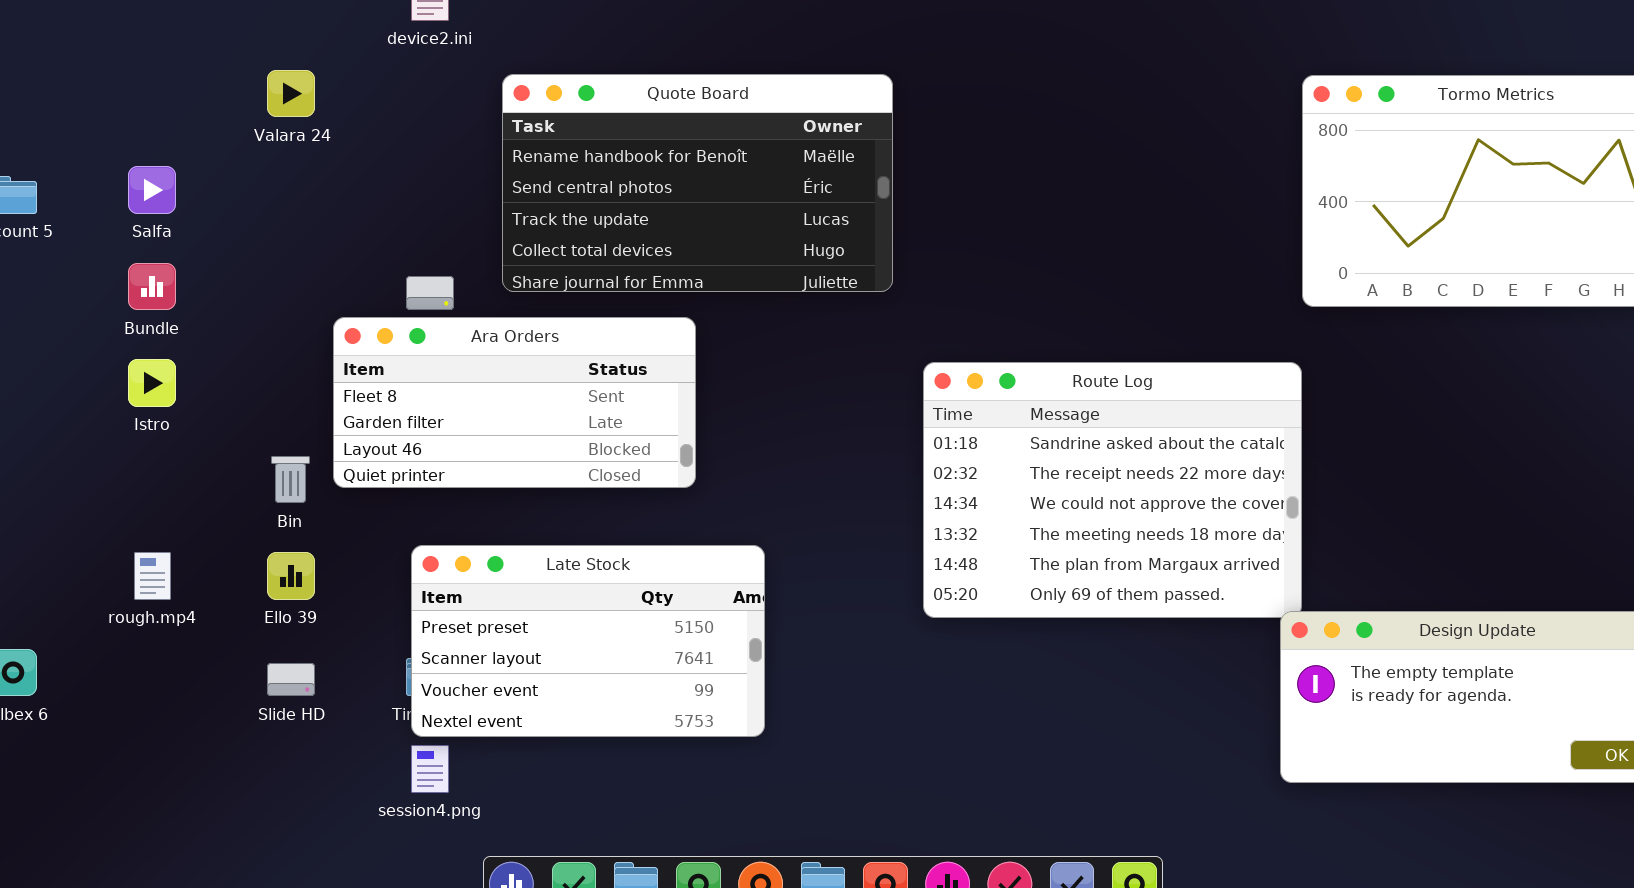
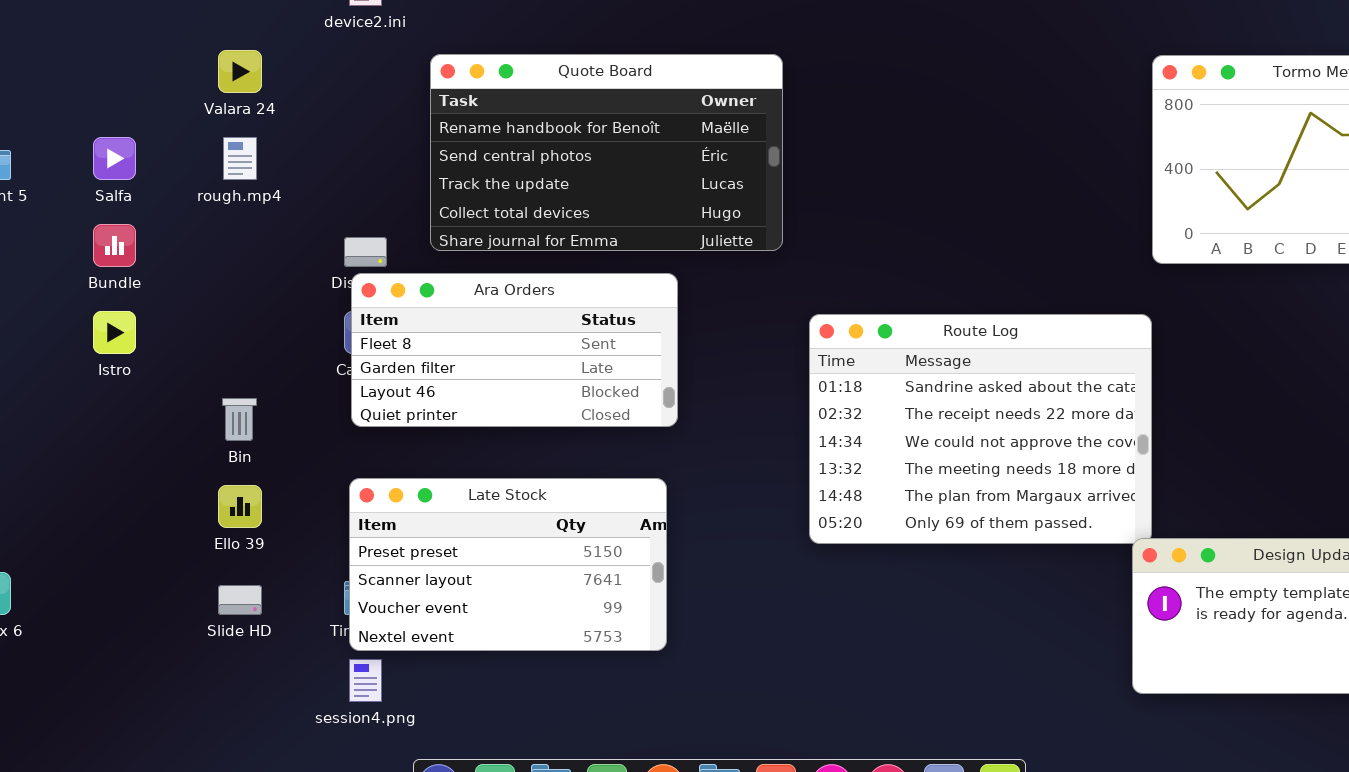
Ara Orders: [333,317,696,488] -> [351,273,678,427], moved
rough.mp4: [134,552,171,600] -> [223,137,257,180], moved

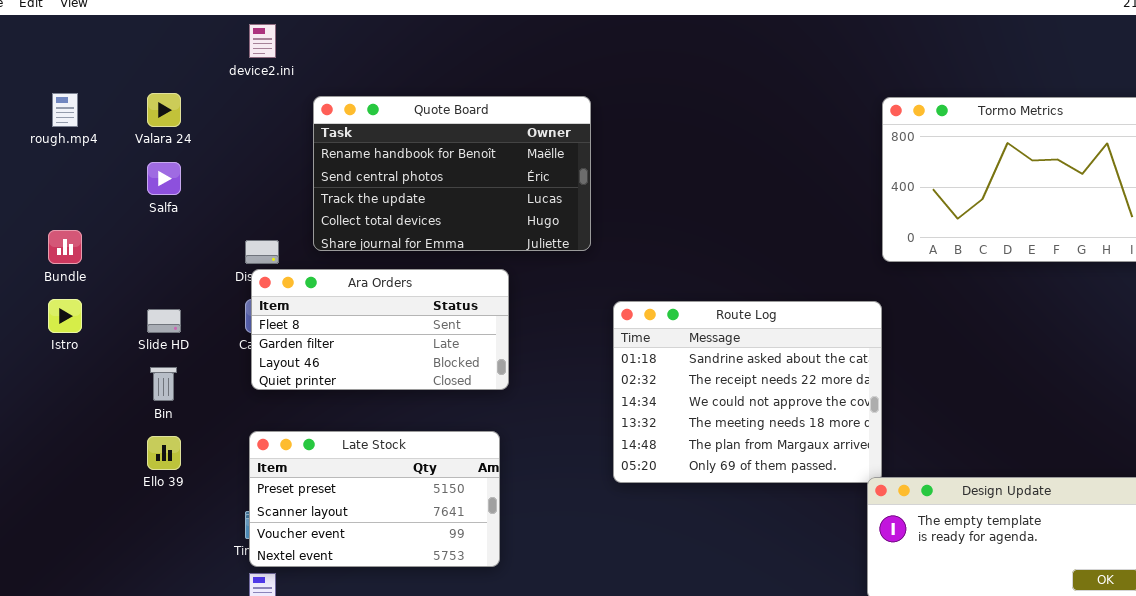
Salfa: [93,137,136,180] -> [147,162,181,195], moved
rough.mp4: [223,137,257,180] -> [52,93,78,127], moved
Slide HD: [218,585,262,615] -> [147,309,181,333], moved

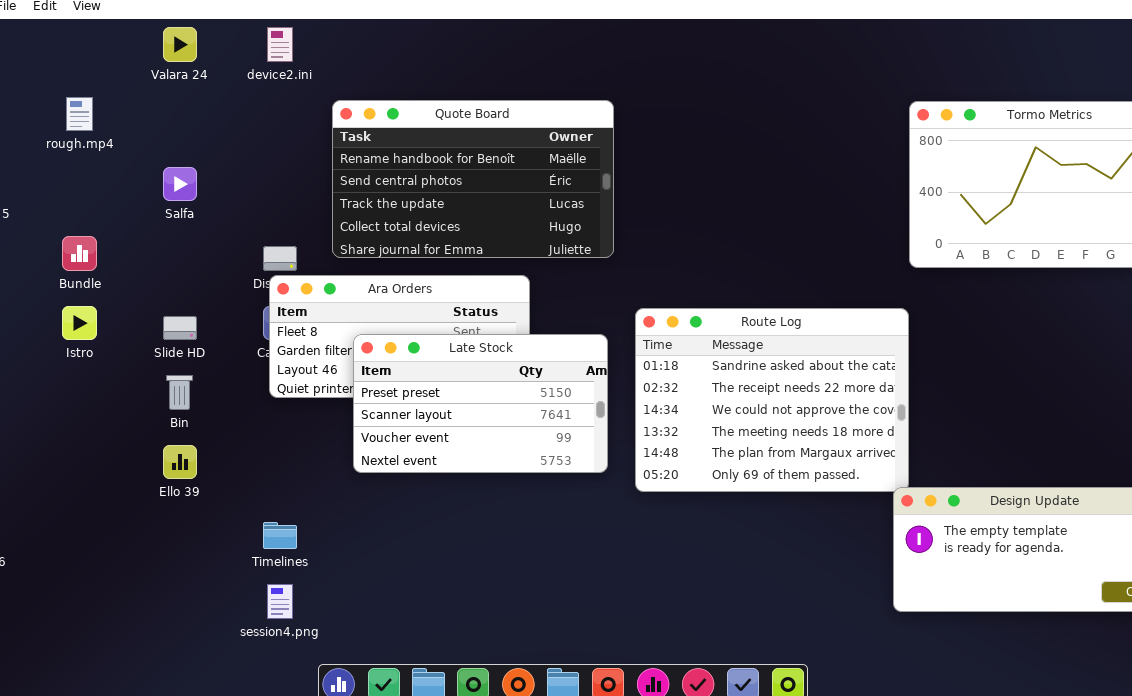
Valara 24: [147,93,181,127] -> [163,27,197,62], moved
Late Stock: [249,431,500,567] -> [353,334,608,473], moved

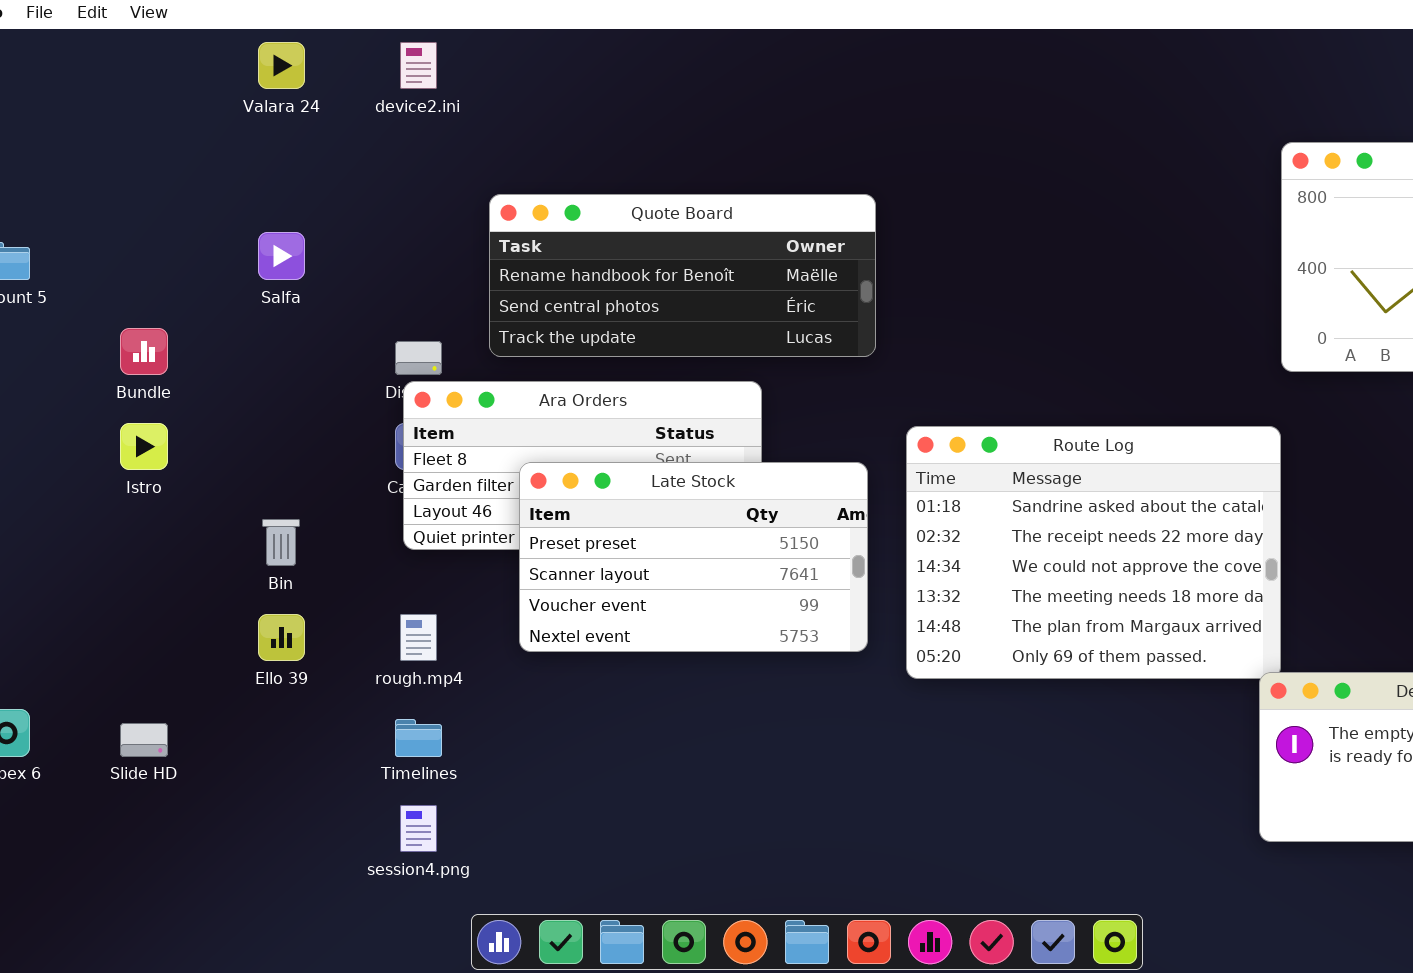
rough.mp4: [66,97,93,131] -> [400,614,437,661], moved
Quote Board: [332,100,614,258] -> [489,194,876,357], resized
Slide HD: [163,316,197,340] -> [120,723,168,757], moved

